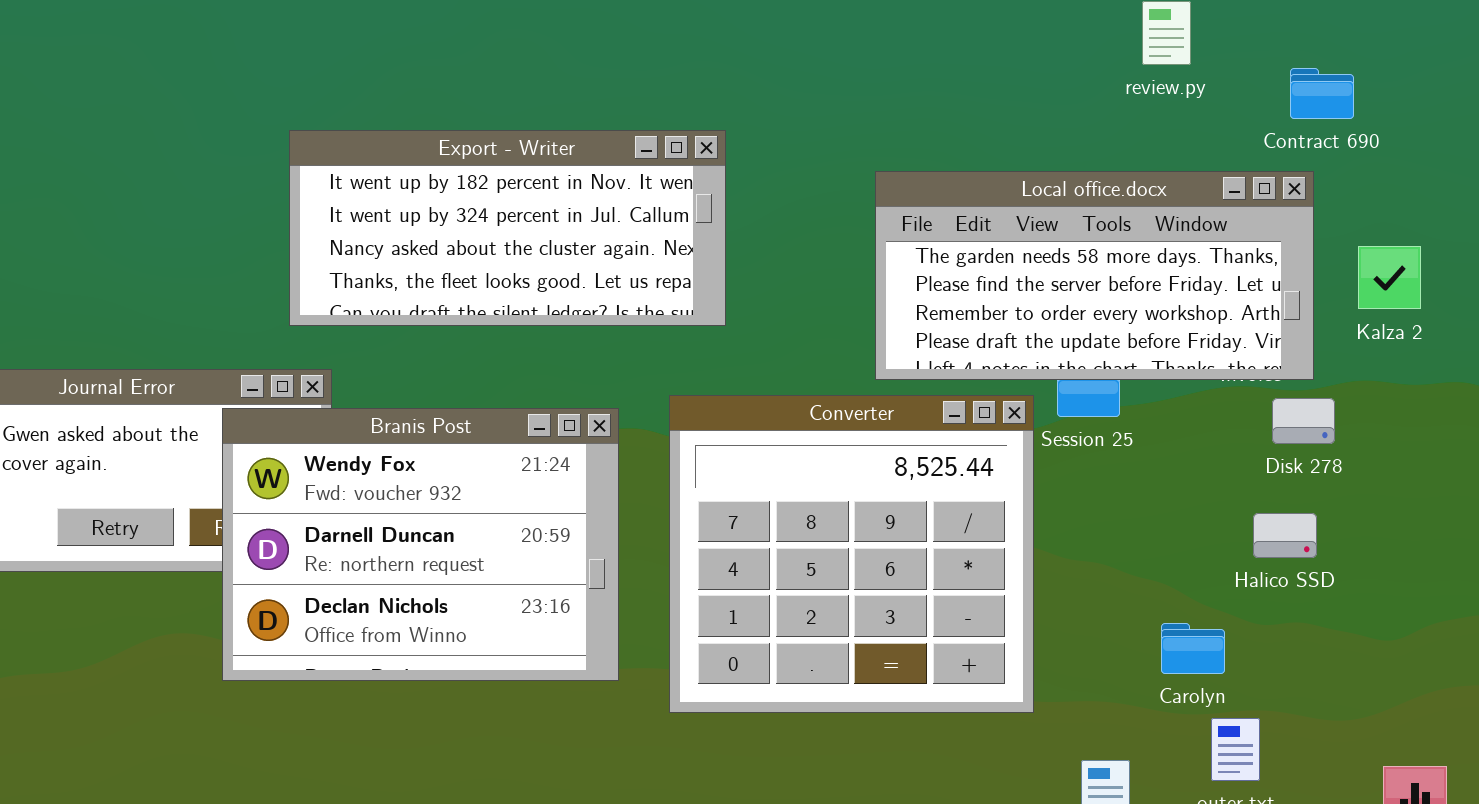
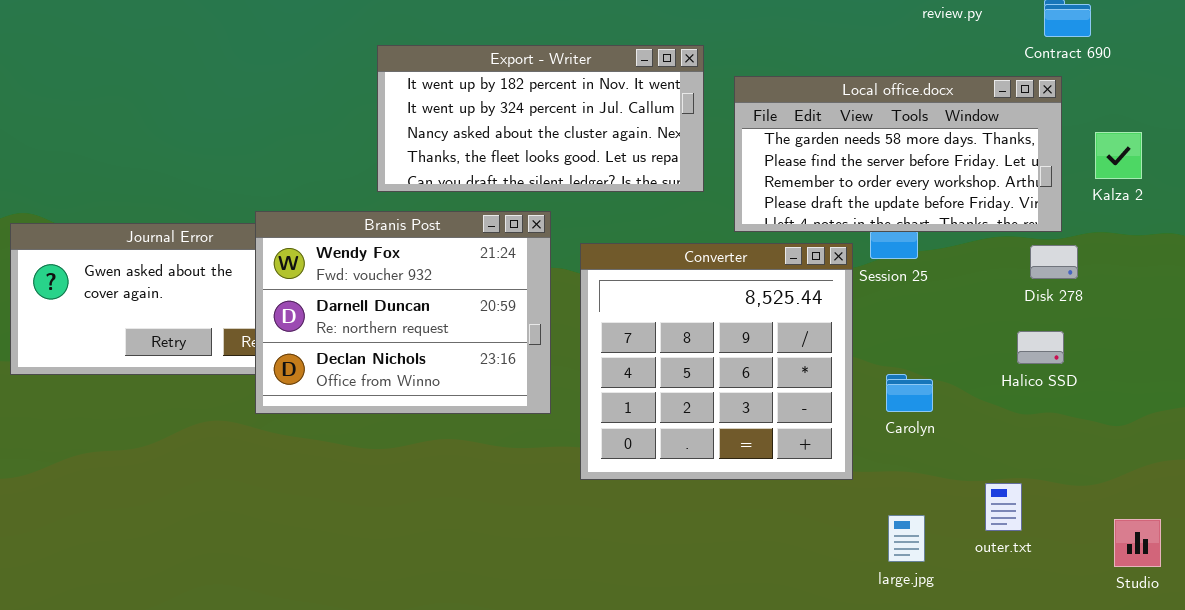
Export - Writer: [289,130,726,326] -> [377,45,704,192], moved
Branis Post: [222,408,619,681] -> [255,211,551,414], moved
Carolyn: [1161,623,1225,674] -> [886,374,933,412], moved

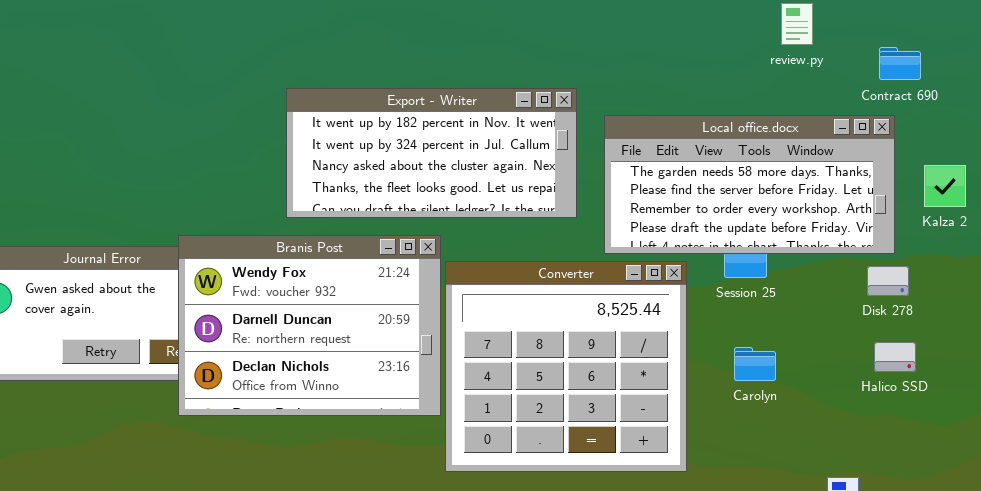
Converter: [580,243,853,480] -> [445,261,687,472], moved
Halico SSD: [1017,331,1064,364] -> [874,342,916,372], moved
Carolyn: [886,374,933,412] -> [734,347,776,381], moved

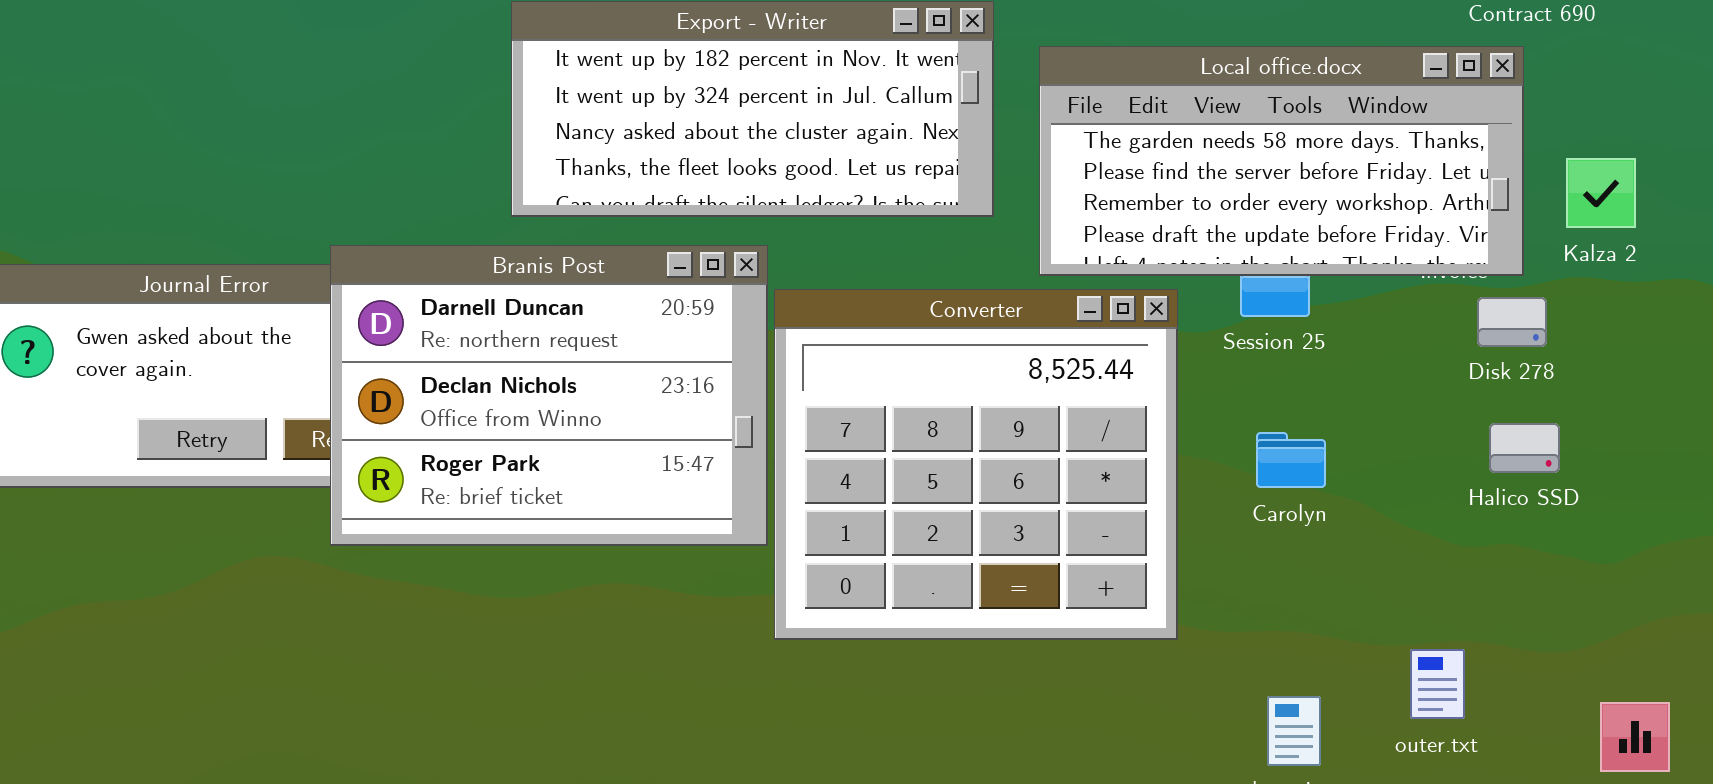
Kalza 2: [924,165,966,207] -> [1566,158,1636,228], moved
Branis Post: [178,235,441,416] -> [330,245,768,546], scrolled down 1 row

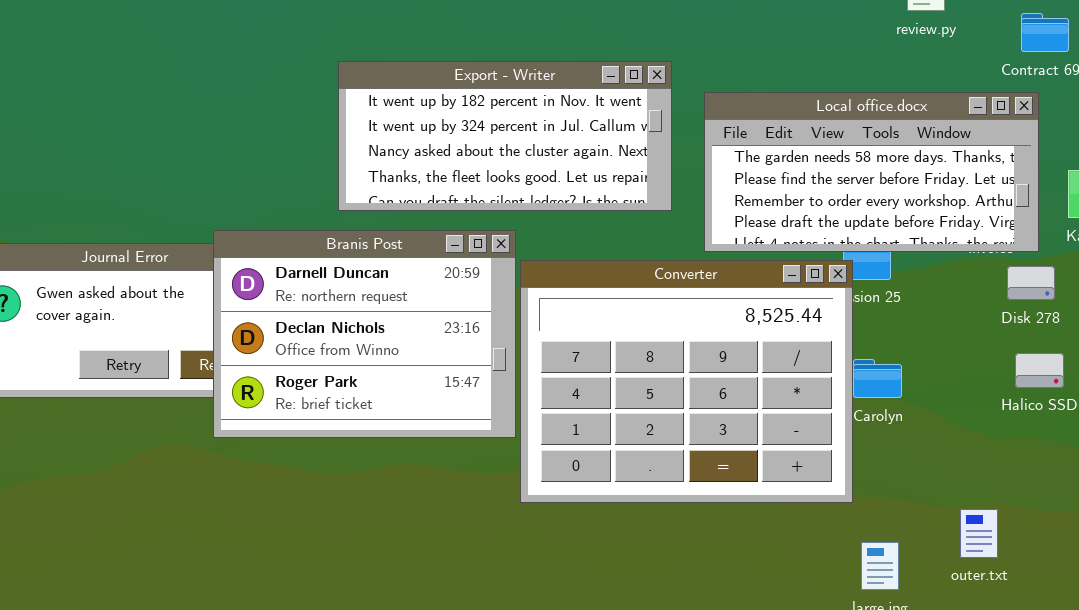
Converter: [774,289,1178,640] -> [520,260,853,503], resized

